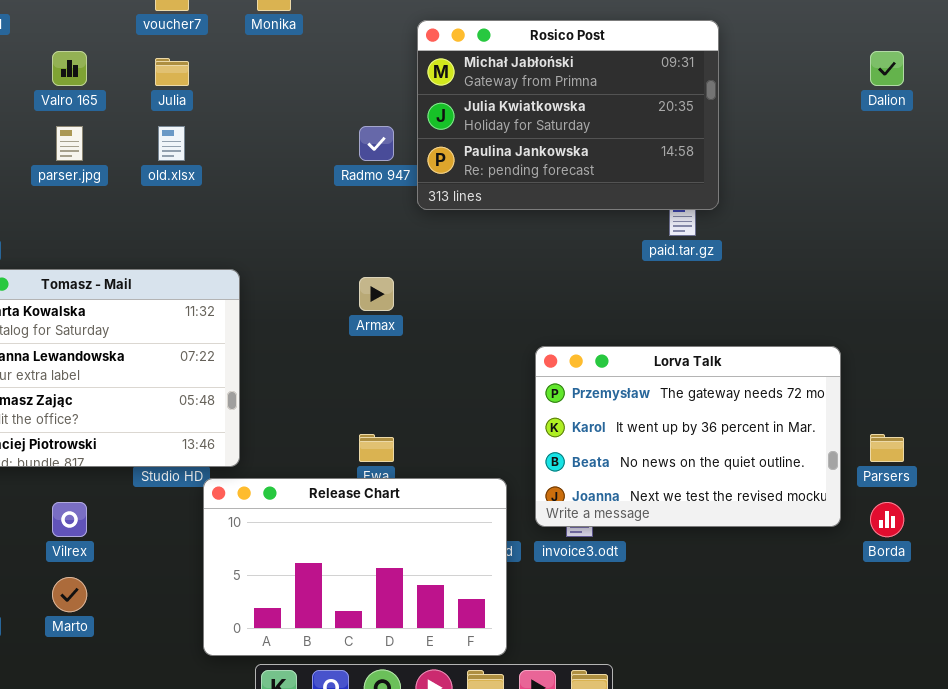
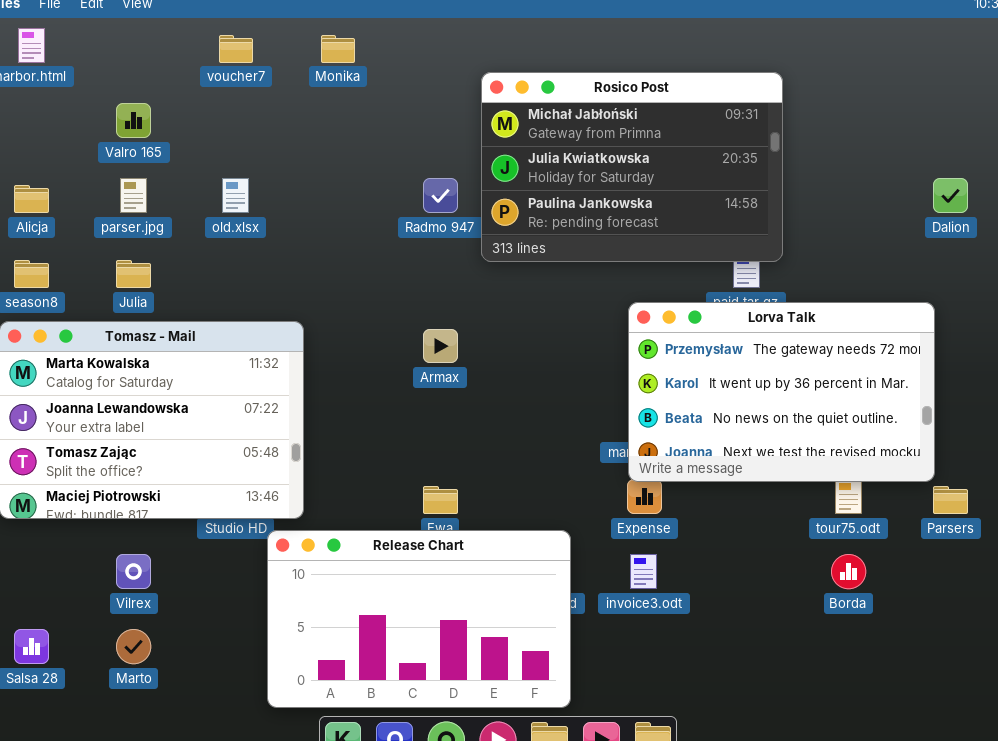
Dalion: [870,51,904,86] -> [933,178,968,213], moved
Julia: [155,58,189,86] -> [116,260,151,288], moved
Lorva Talk: [535,346,841,527] -> [628,302,935,482], moved
Borda: [870,502,904,537] -> [831,554,866,589], moved

